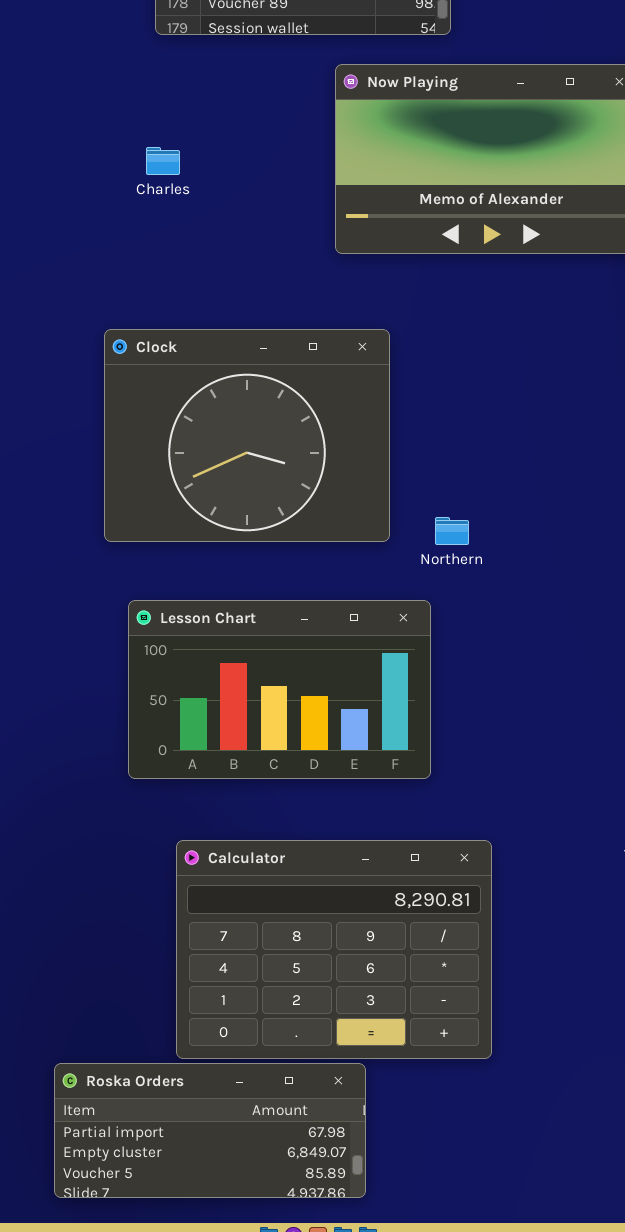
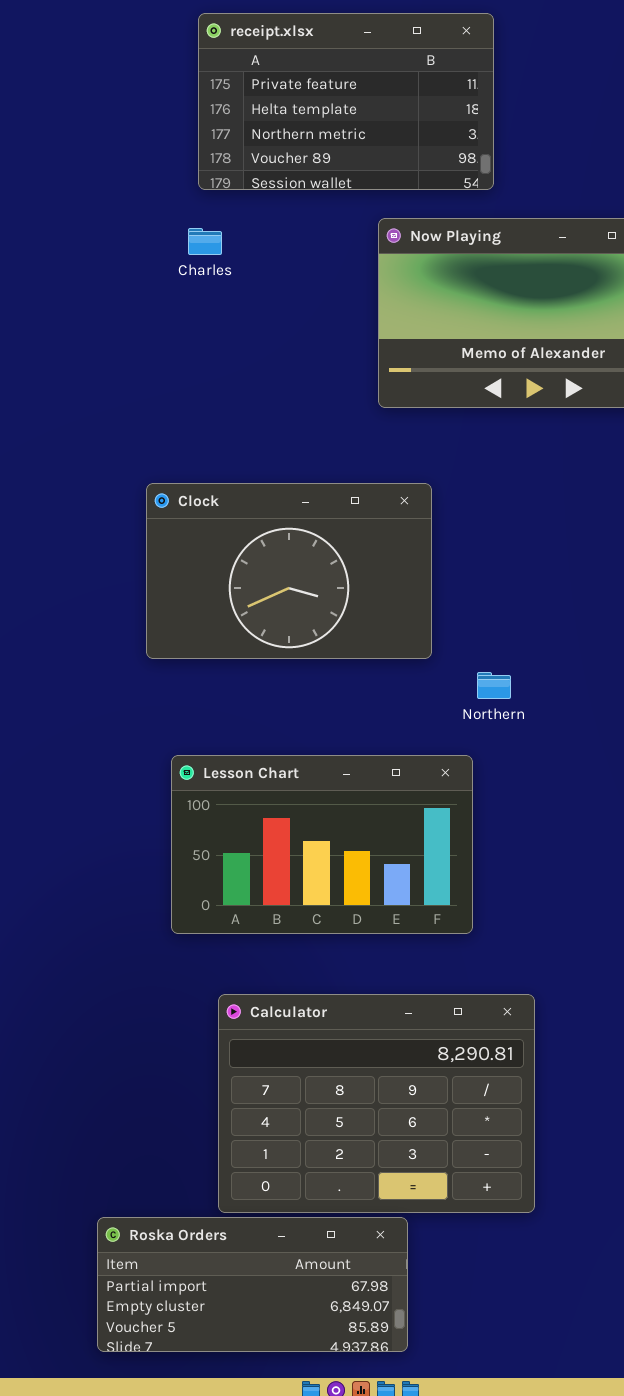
Charles: [146,147,180,175] -> [188,228,222,255], moved
Clock: [104,329,390,542] -> [146,483,432,659], resized

